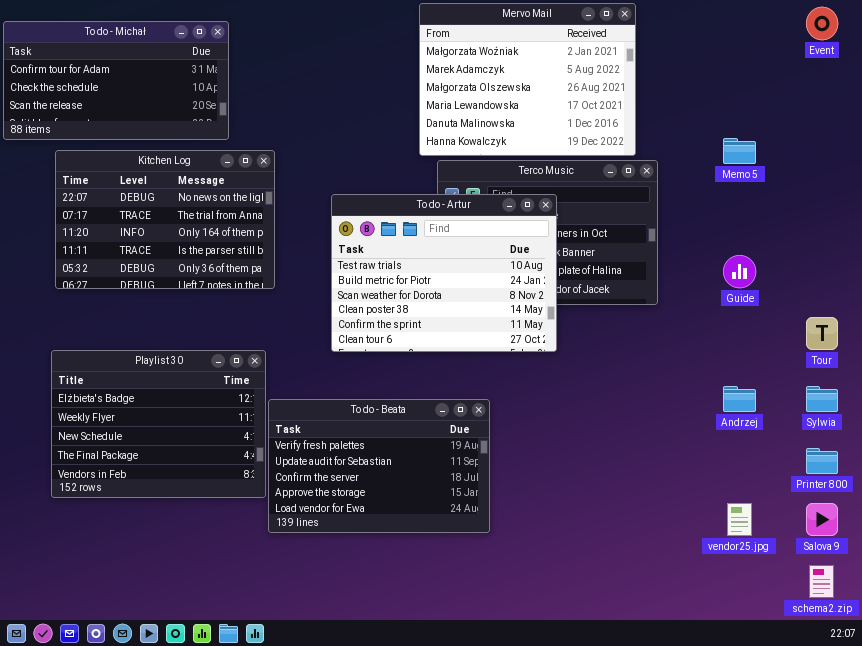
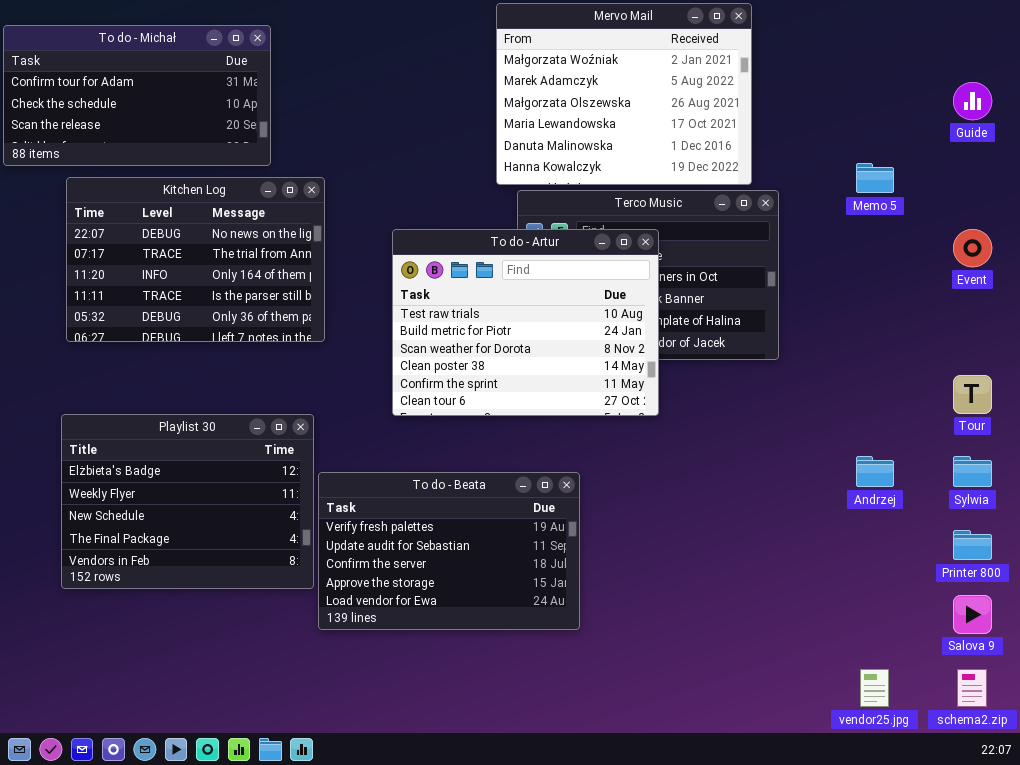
Event: [806,7,838,40] -> [953,229,992,267], moved
Guide: [723,255,756,288] -> [953,82,992,120], moved
vendor25.jpg: [727,503,752,536] -> [860,669,889,707], moved

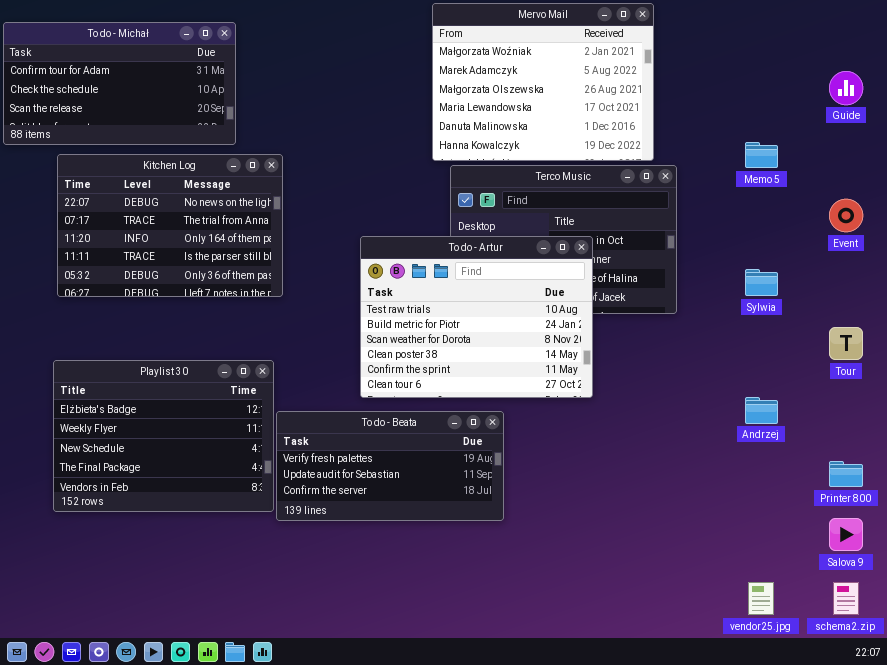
To do - Artur: [392,229,659,416] -> [360,236,593,398], moved
Sylwia: [953,456,992,487] -> [745,269,778,296], moved
To do - Beata: [318,472,580,630] -> [276,411,504,521], resized

